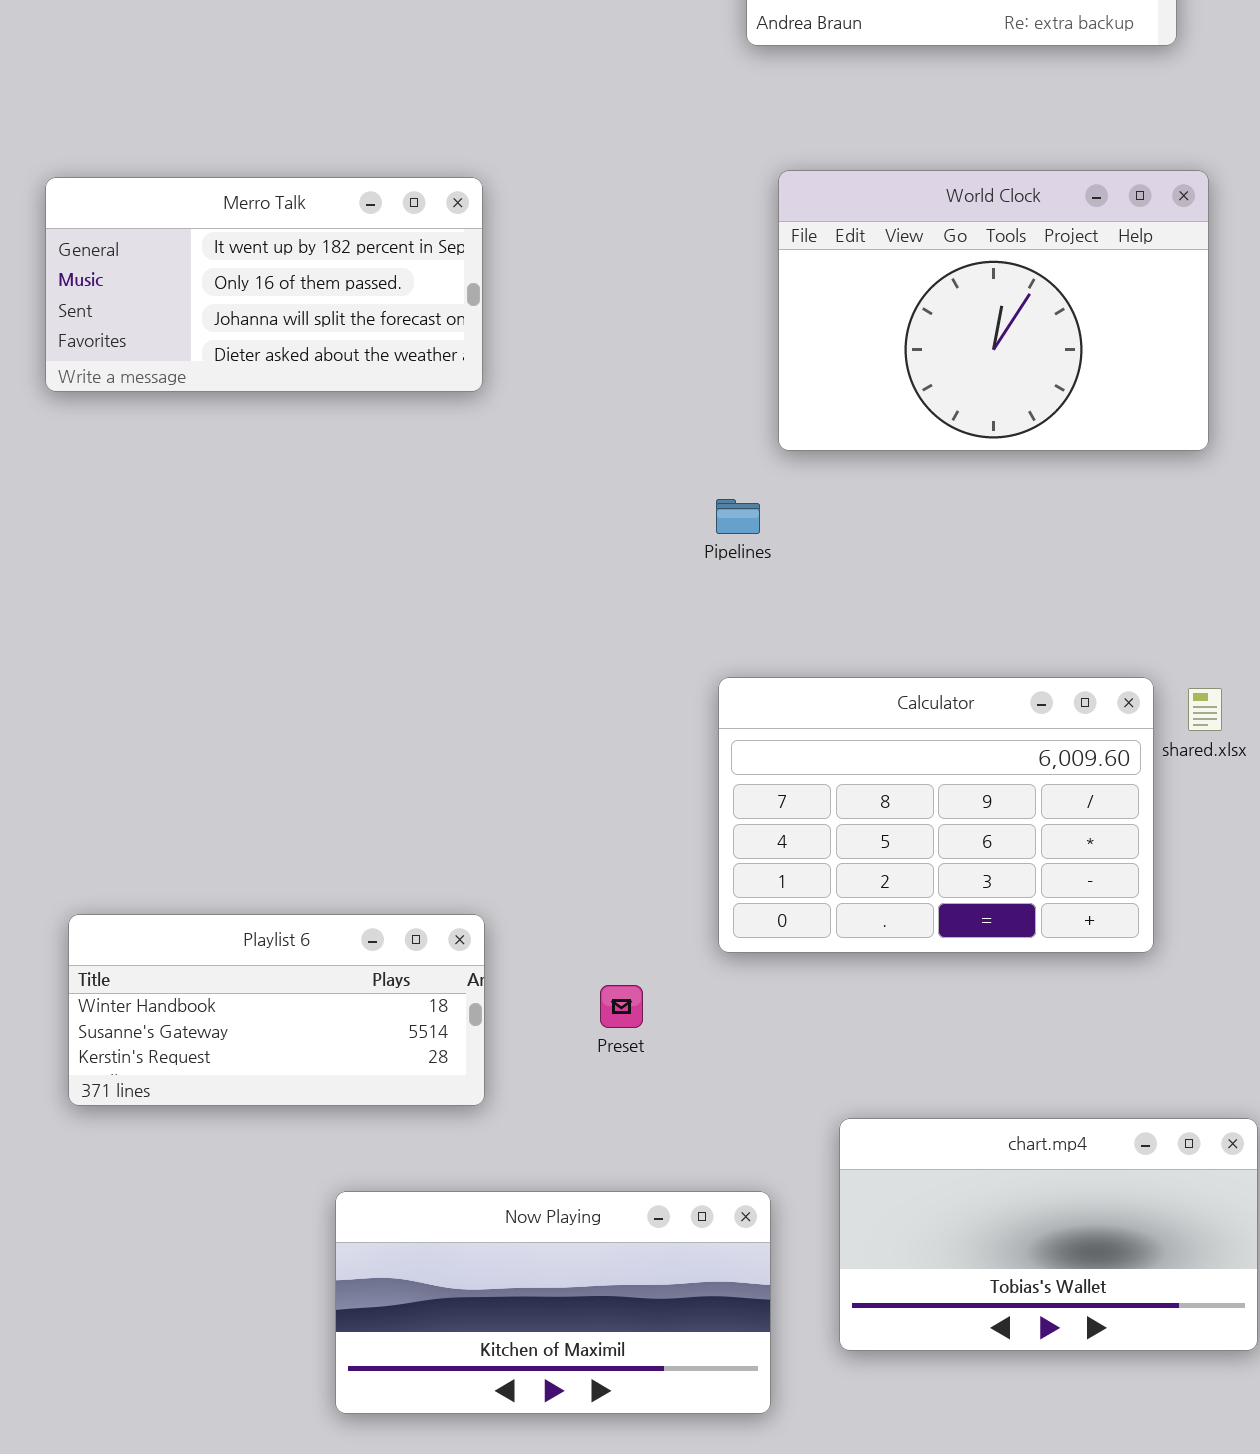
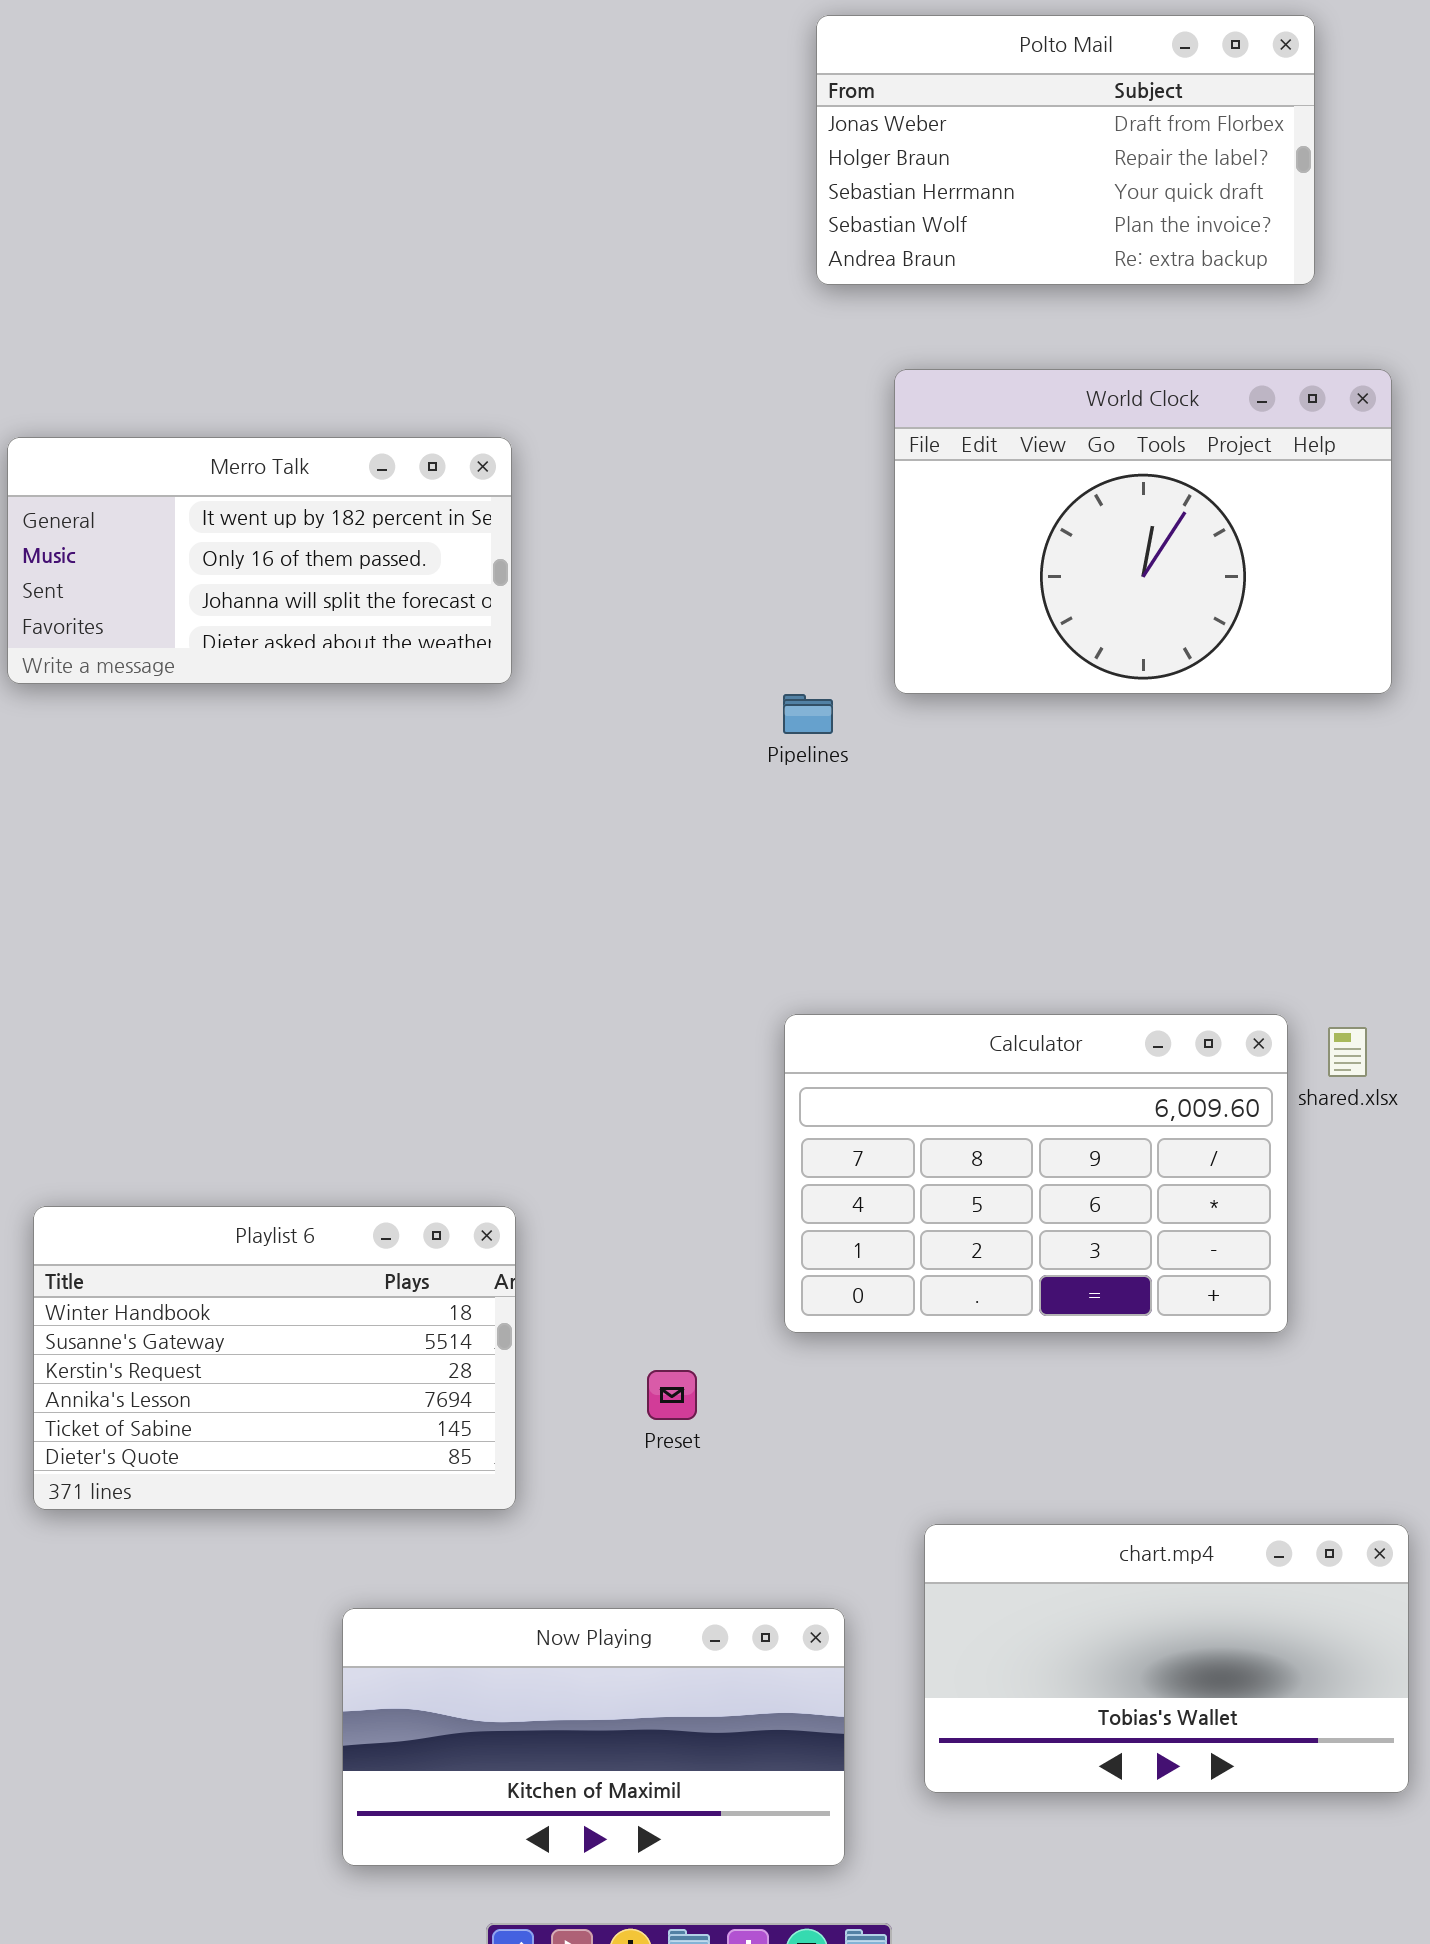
World Clock: [778,170,1209,451] -> [894,369,1392,694], moved
Pipelines: [716,499,760,534] -> [783,694,833,734], moved
Playlist 6: [68,914,485,1106] -> [33,1206,516,1510], resized

